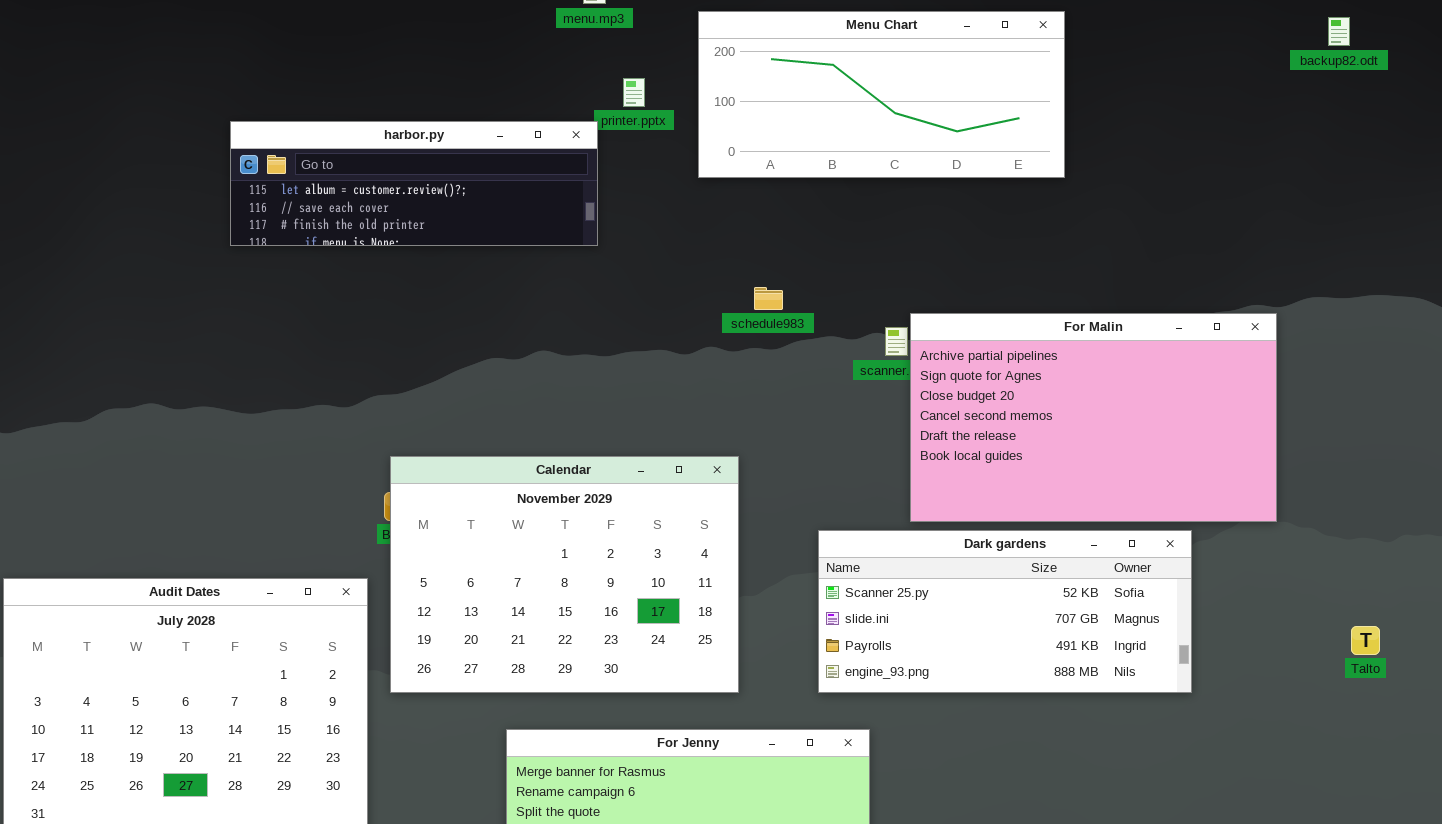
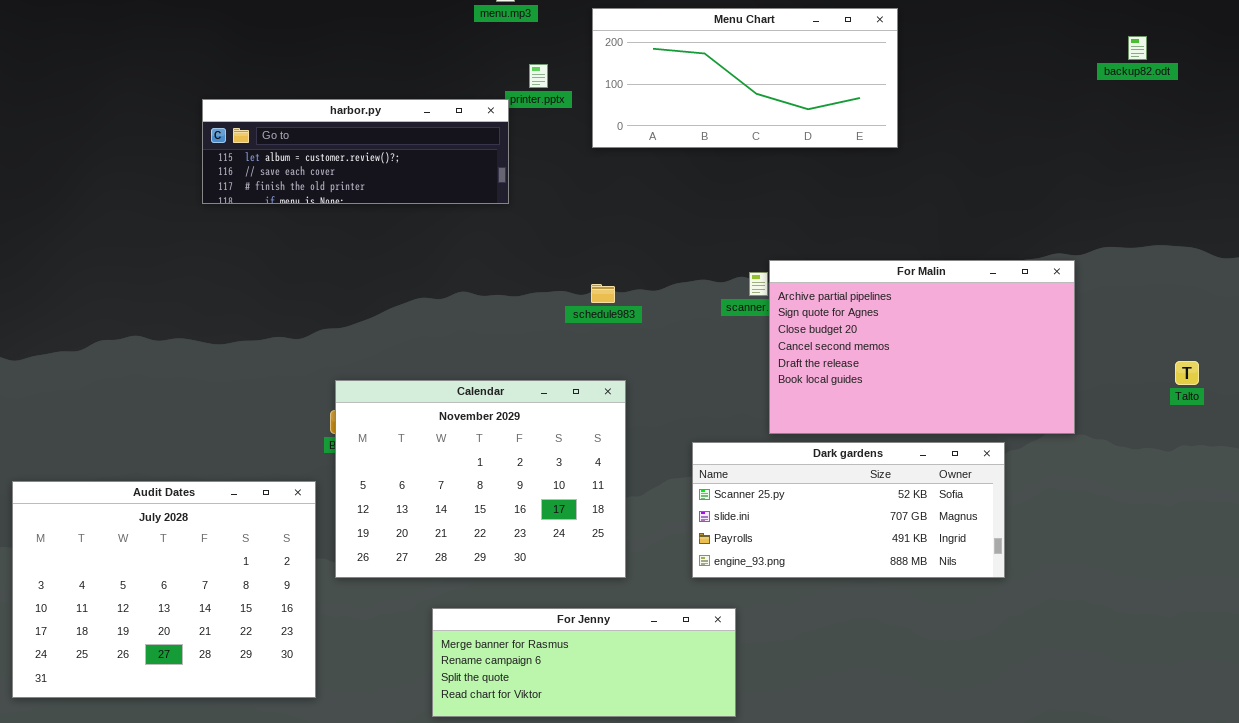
backup82.odt: [1328,17,1350,46] -> [1128,36,1147,60], moved
schedule983: [754,287,783,310] -> [591,284,615,303], moved
Talto: [1351,626,1380,655] -> [1175,361,1199,385], moved

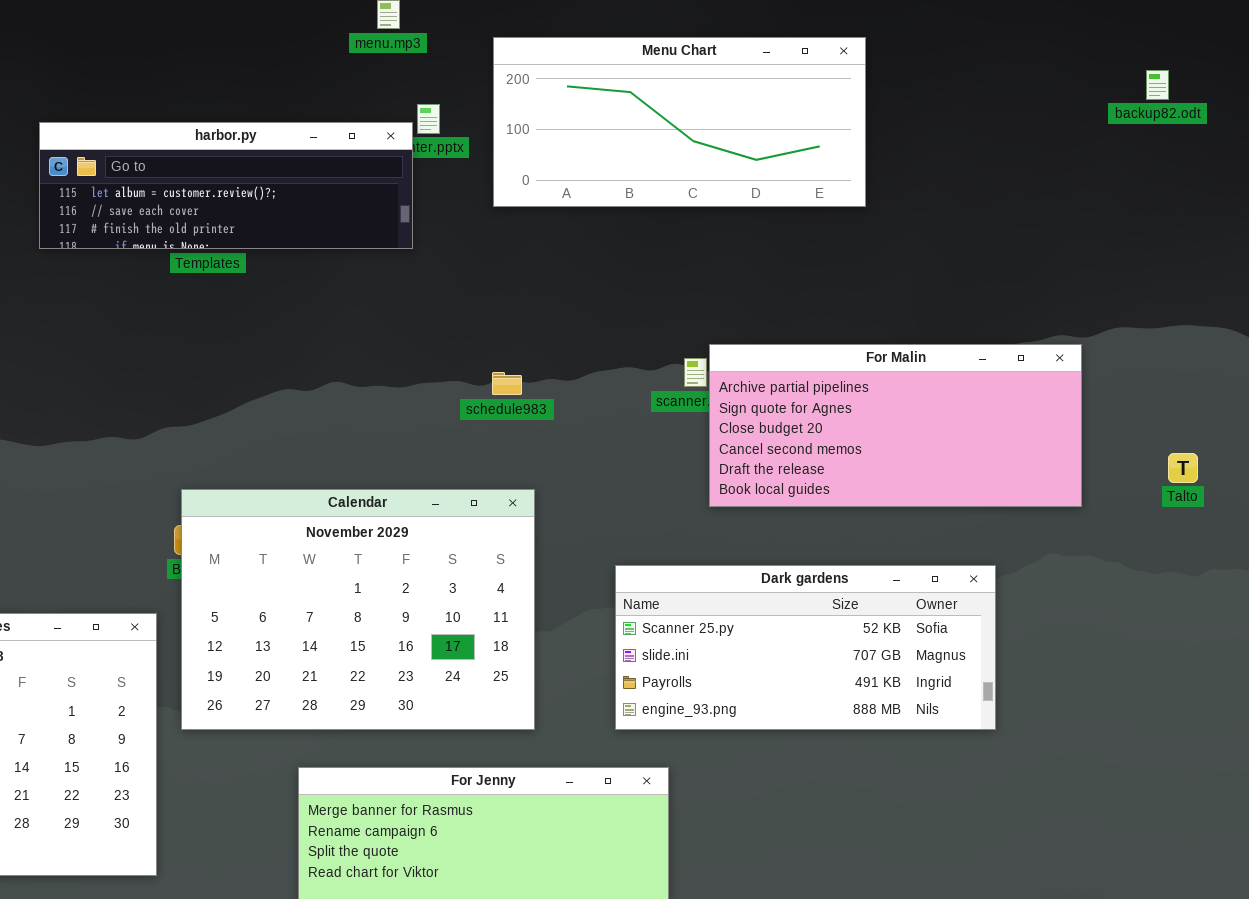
harbor.py: [202,99,509,204] -> [39,122,413,249], moved
For Malin: [769,260,1075,434] -> [709,344,1082,507], resized
Talto: [1175,361,1199,385] -> [1168,453,1198,483], moved

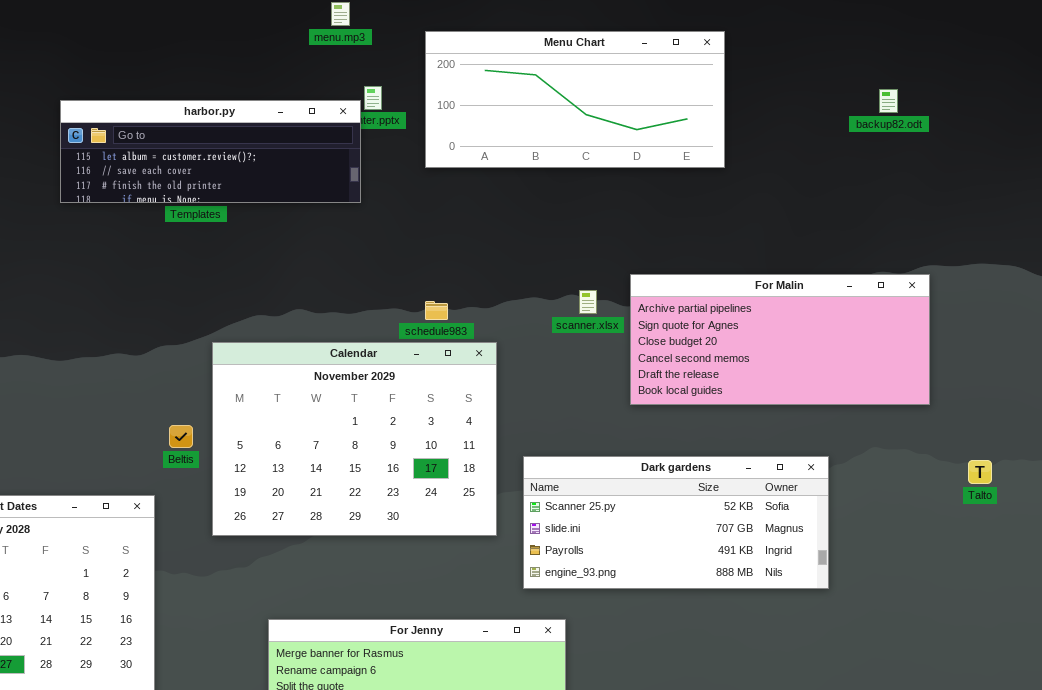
backup82.odt: [1146,70,1169,100] -> [879,89,898,113], moved
For Malin: [709,344,1082,507] -> [630,274,930,405], moved
Talto: [1168,453,1198,483] -> [968,460,992,484], moved
Calendar: [181,489,535,730] -> [212,342,497,536], moved

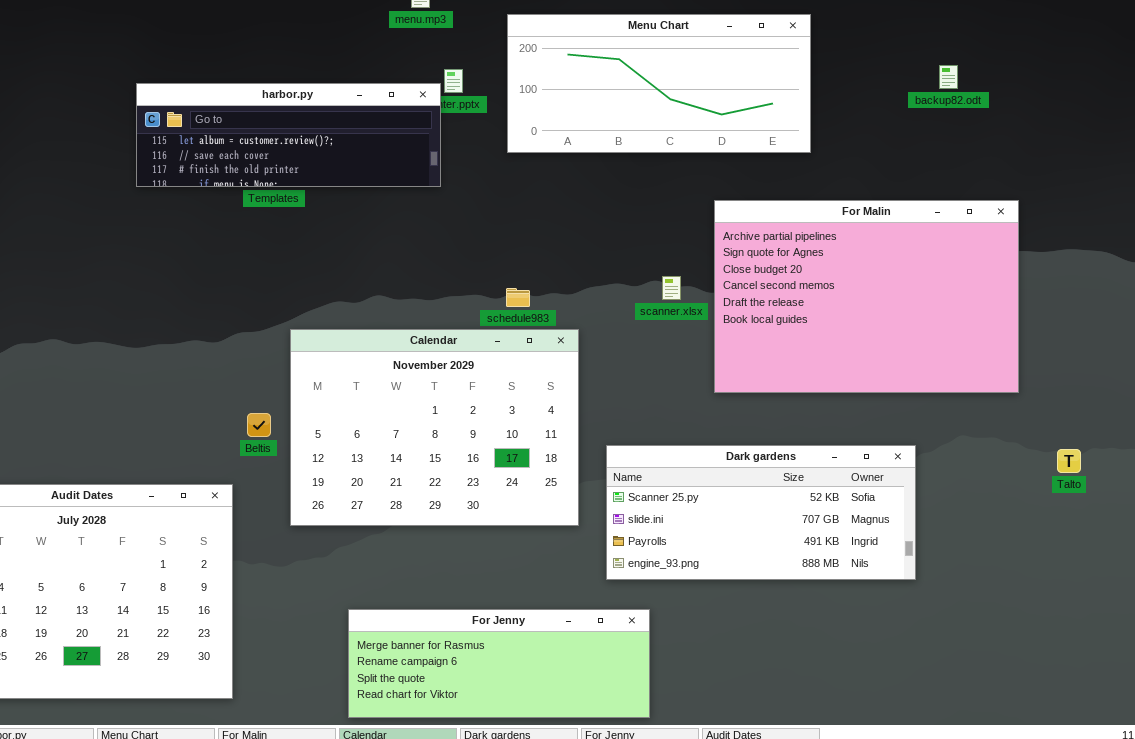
backup82.odt: [879,89,898,113] -> [939,65,958,89], moved
For Malin: [630,274,930,405] -> [714,200,1019,393], resized

